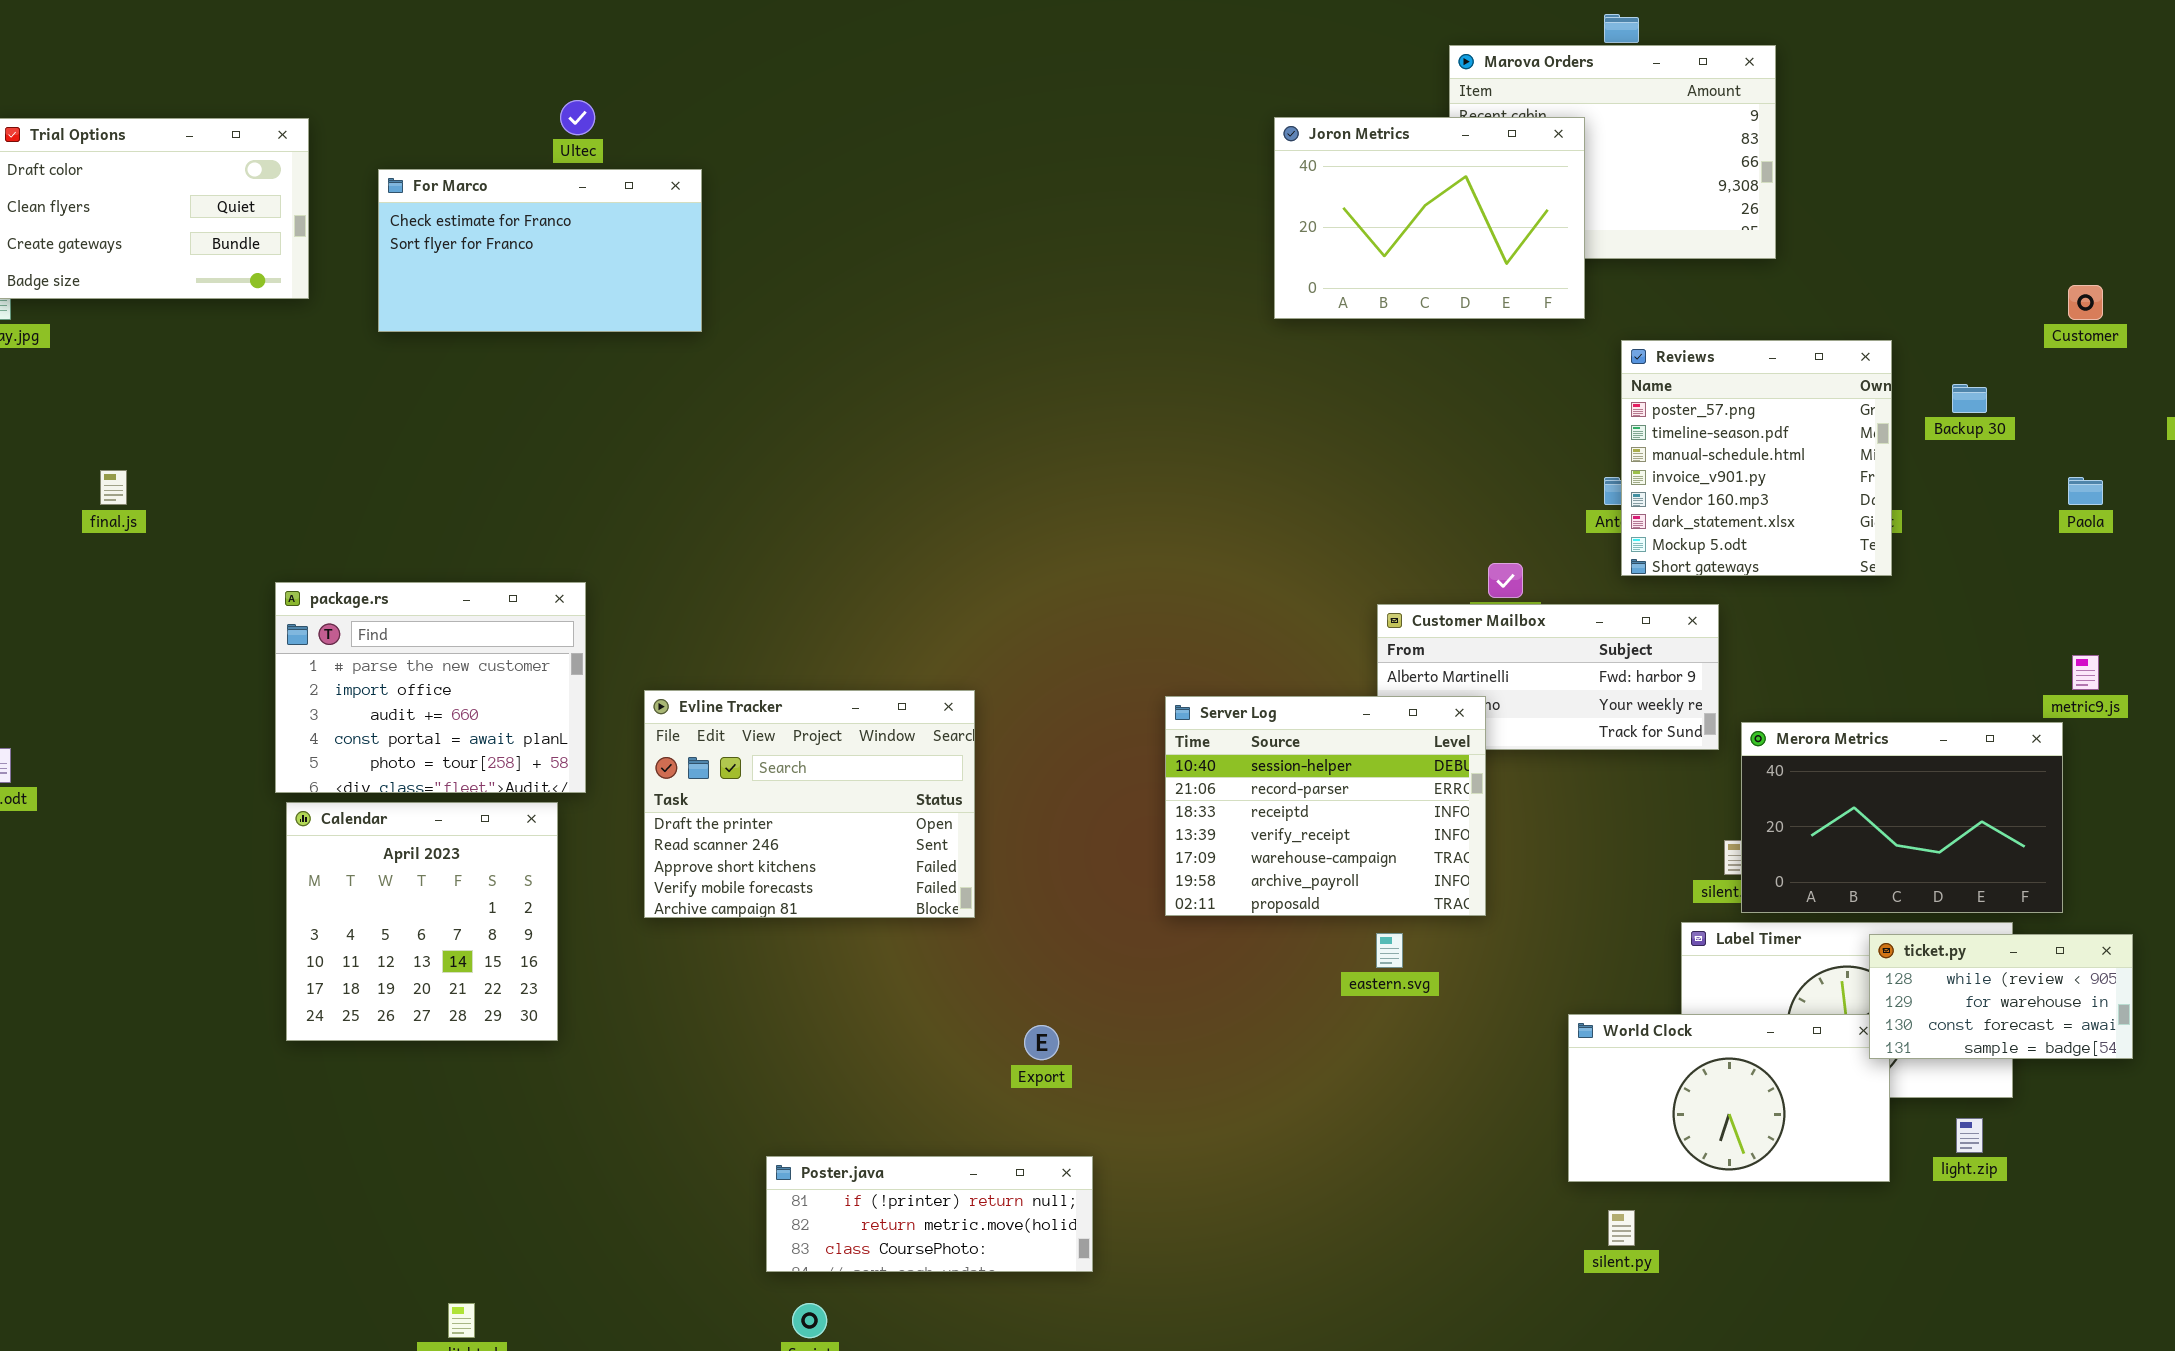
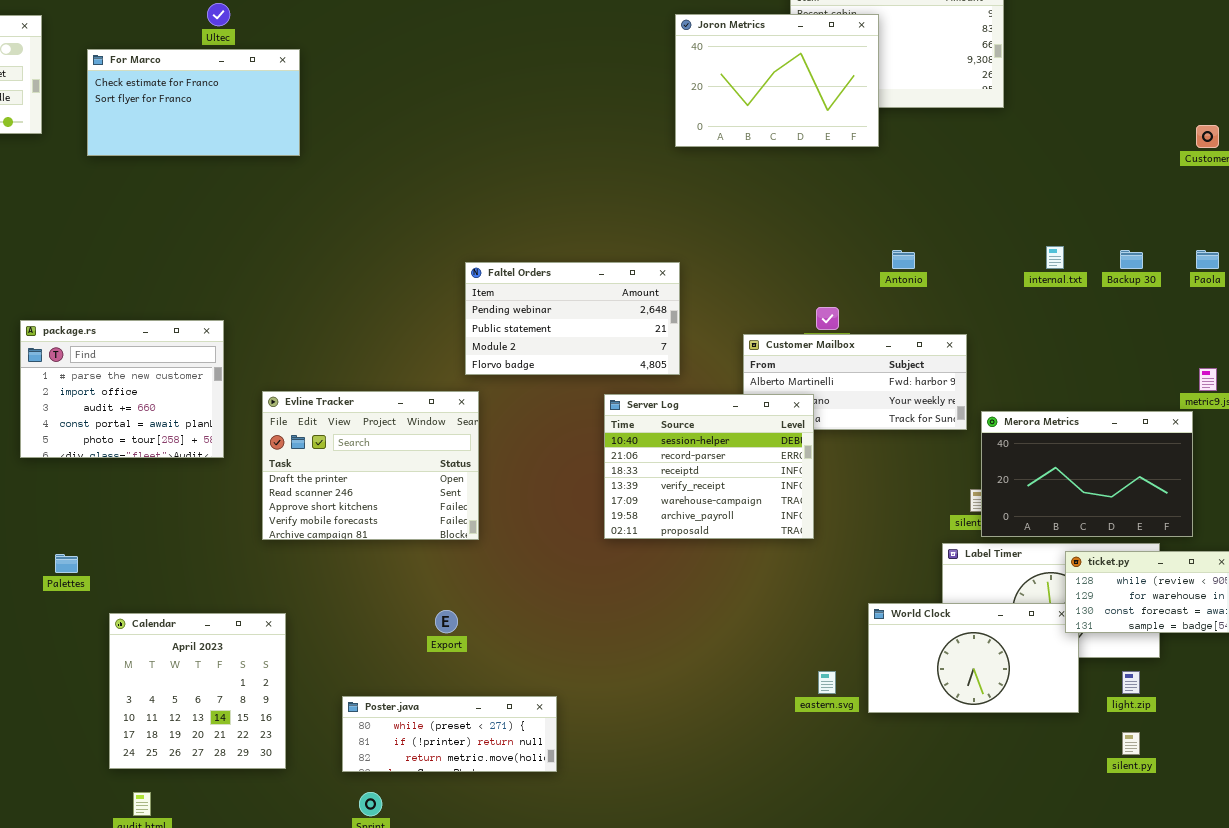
Reviews: [1621,340,1892,576] -> none, closed
Backup 30: [1952,384,1987,413] -> [1120,250,1143,269], moved
Faltel Orders: none -> [465,262,680,375], opened
Calendar: [286,802,558,1041] -> [109,613,286,769], moved
eastern.svg: [1376,933,1403,968] -> [818,671,836,694], moved
Export: [1024,1025,1059,1060] -> [435,610,458,633], moved
Poster.java: [766,1156,1093,1272] -> [342,696,557,772], scrolled up 1 row
silent.py: [1608,1210,1635,1246] -> [1122,732,1140,755], moved

